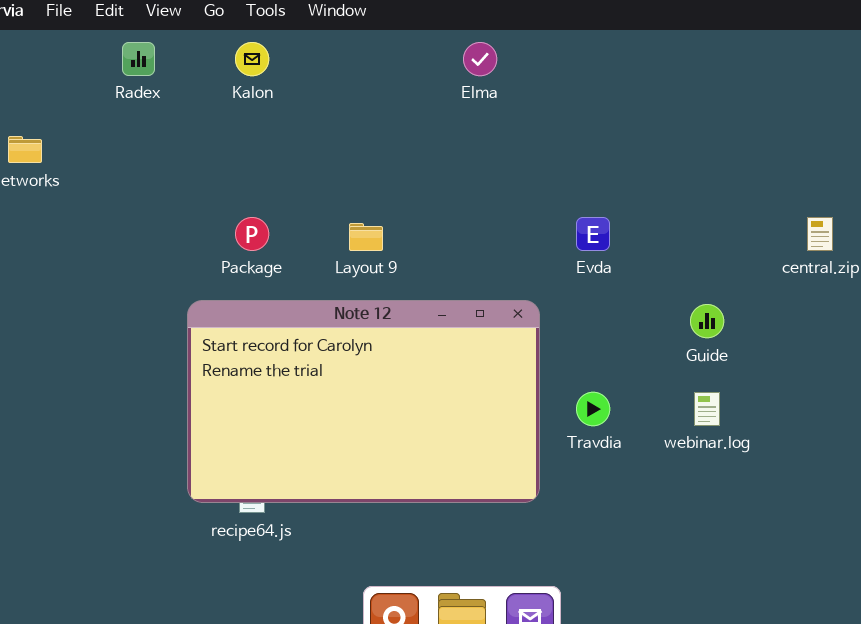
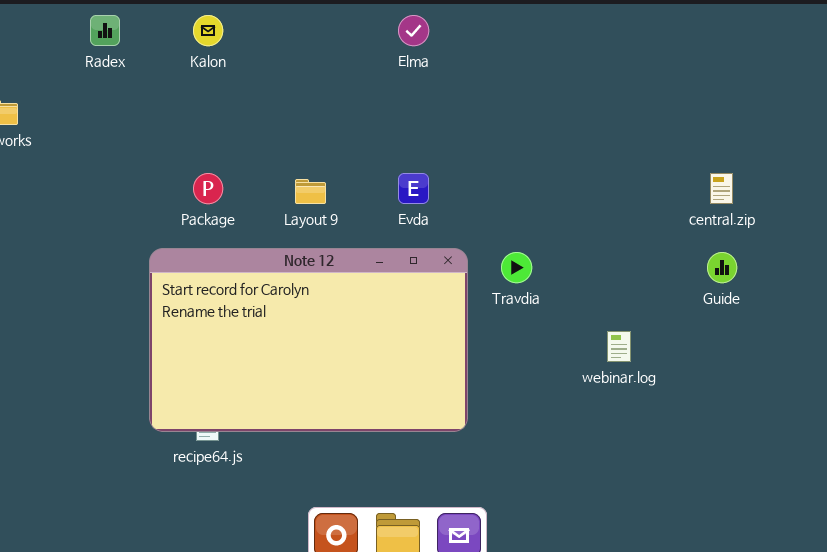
Evda: [576,217,610,251] -> [398,173,429,204], moved
Guide: [690,304,724,338] -> [707,252,737,283], moved
Travdia: [576,392,610,426] -> [501,252,532,283], moved

